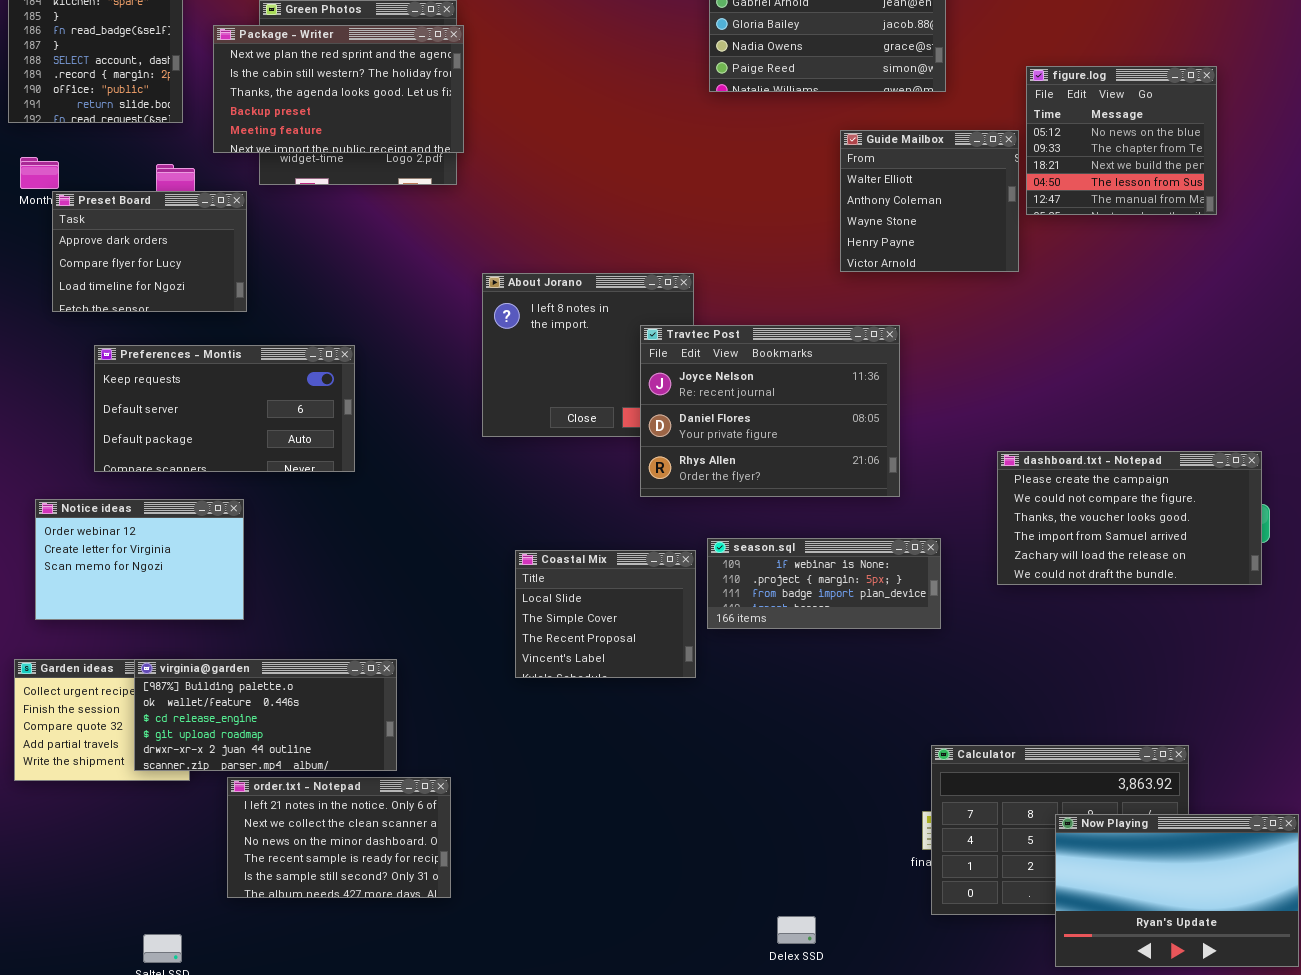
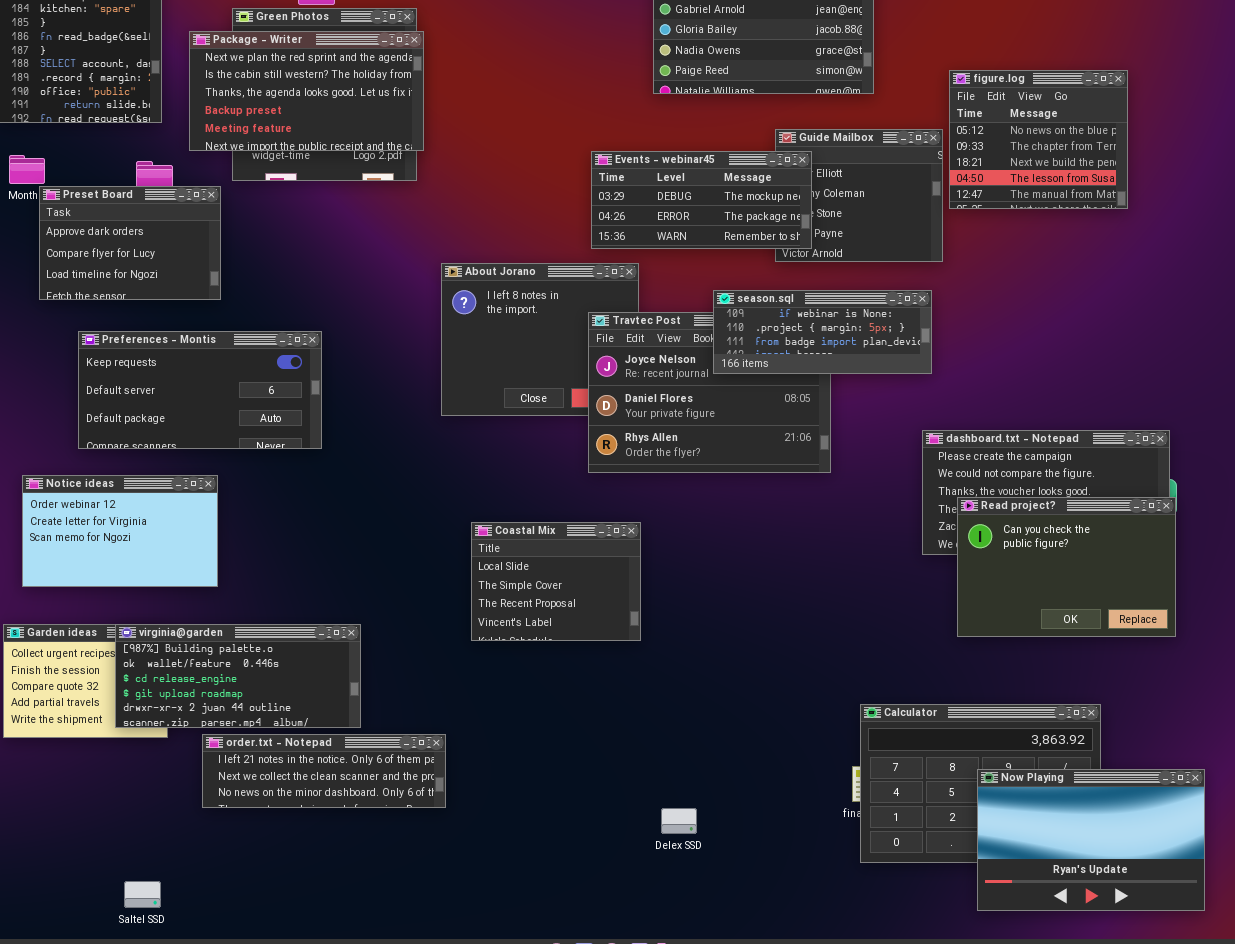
Events - webinar45: none -> [591,151,812,249], opened
Read project?: none -> [957,497,1176,637], opened
season.sql: [707,538,941,629] -> [713,290,932,374], moved
order.txt - Notepad: [227,777,451,898] -> [202,734,446,808], resized
Delex SSD: [777,916,816,944] -> [661,808,697,834], moved

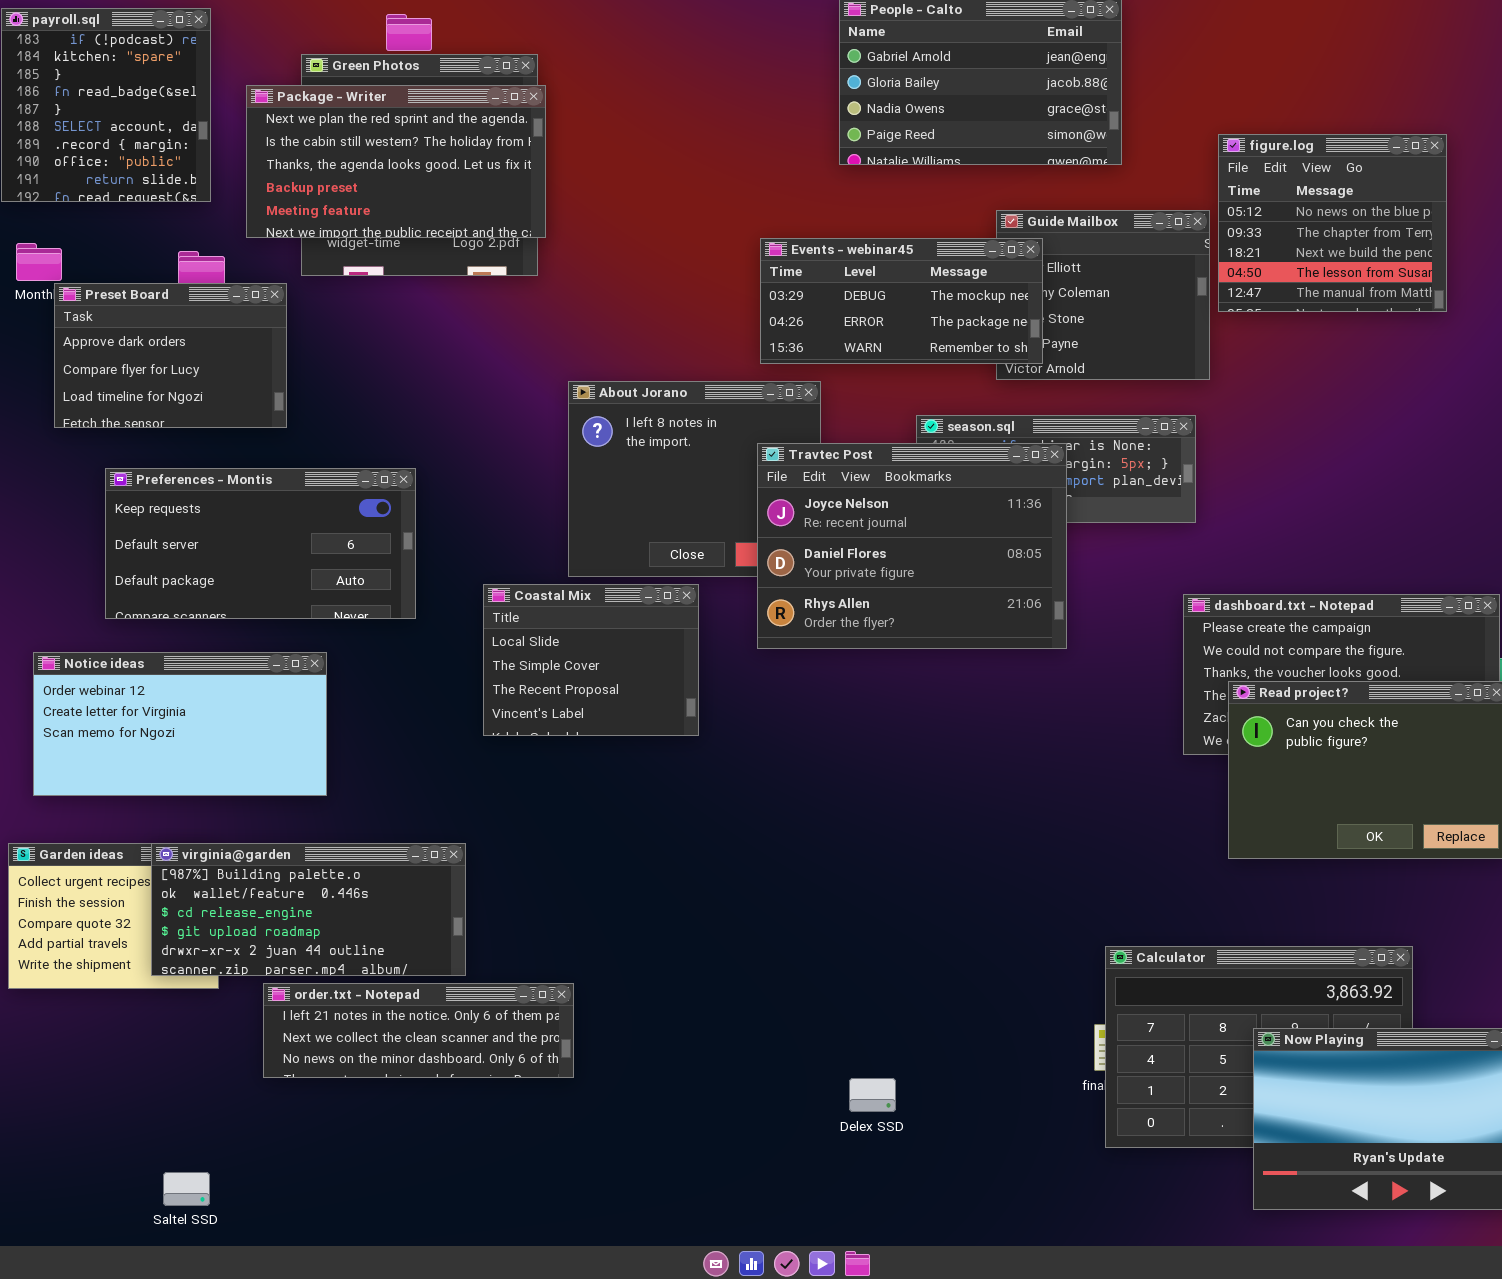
Travtec Post: [588,312,831,473] -> [757,443,1067,649], raised
Notice ideas: [22,475,218,587] -> [33,652,327,796], resized
Coastal Mix: [471,522,641,641] -> [483,584,699,736], moved

